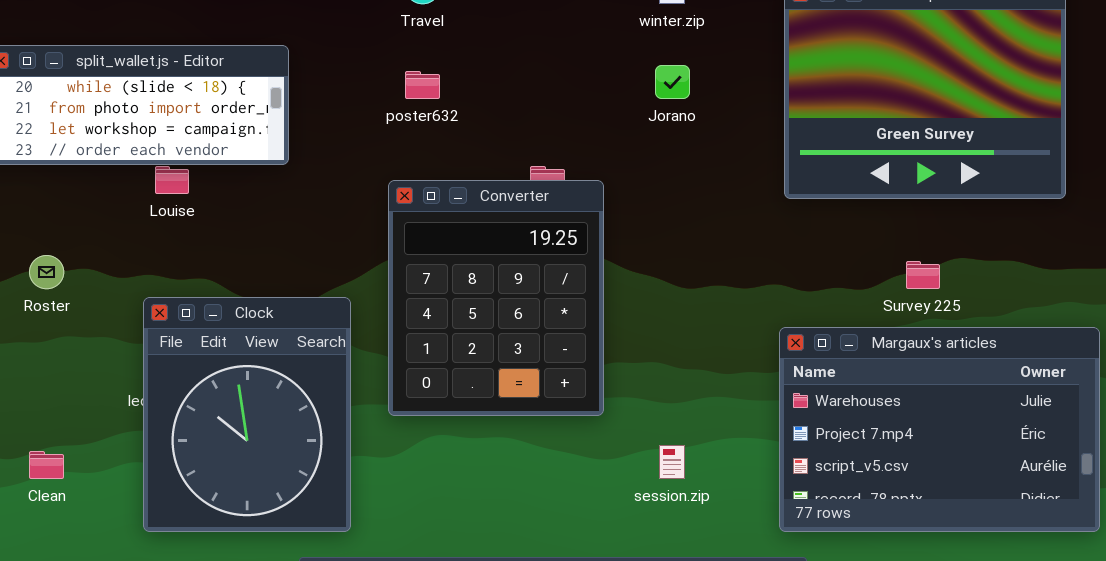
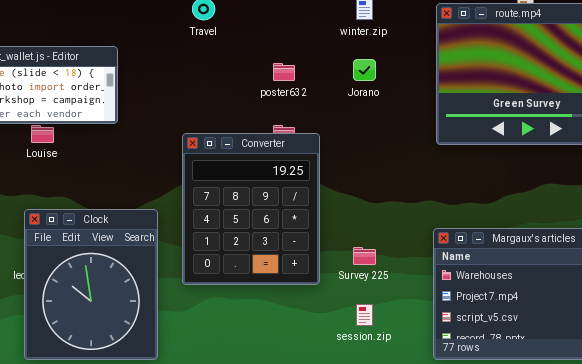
poster632: [405,71,440,99] -> [273,63,295,81], moved
Survey 225: [906,261,940,289] -> [353,247,376,265], moved

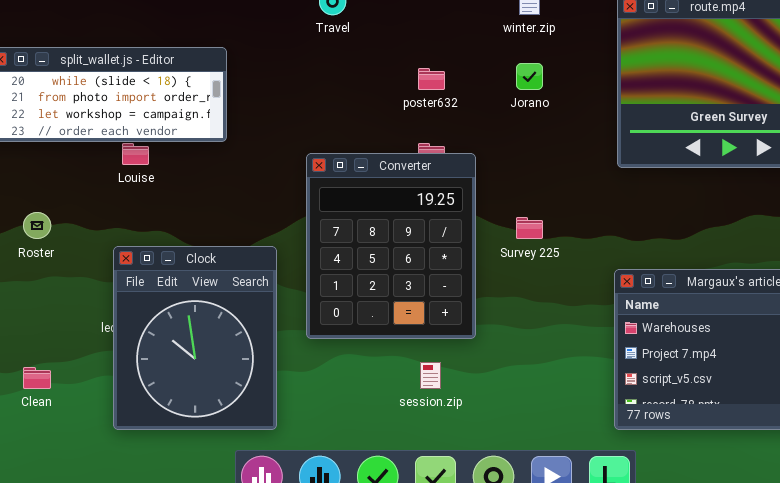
Survey 225: [353,247,376,265] -> [516,217,543,239], moved
session.zip: [356,304,373,326] -> [420,362,441,389], moved

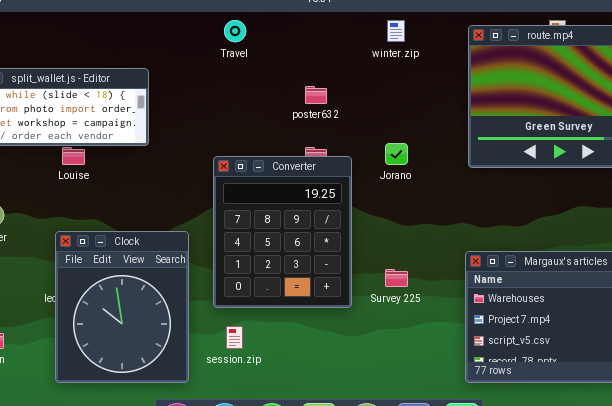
Jorano: [516,63,543,90] -> [385,143,408,165], moved
Survey 225: [516,217,543,239] -> [385,269,408,287], moved
session.zip: [420,362,441,389] -> [226,326,243,349], moved

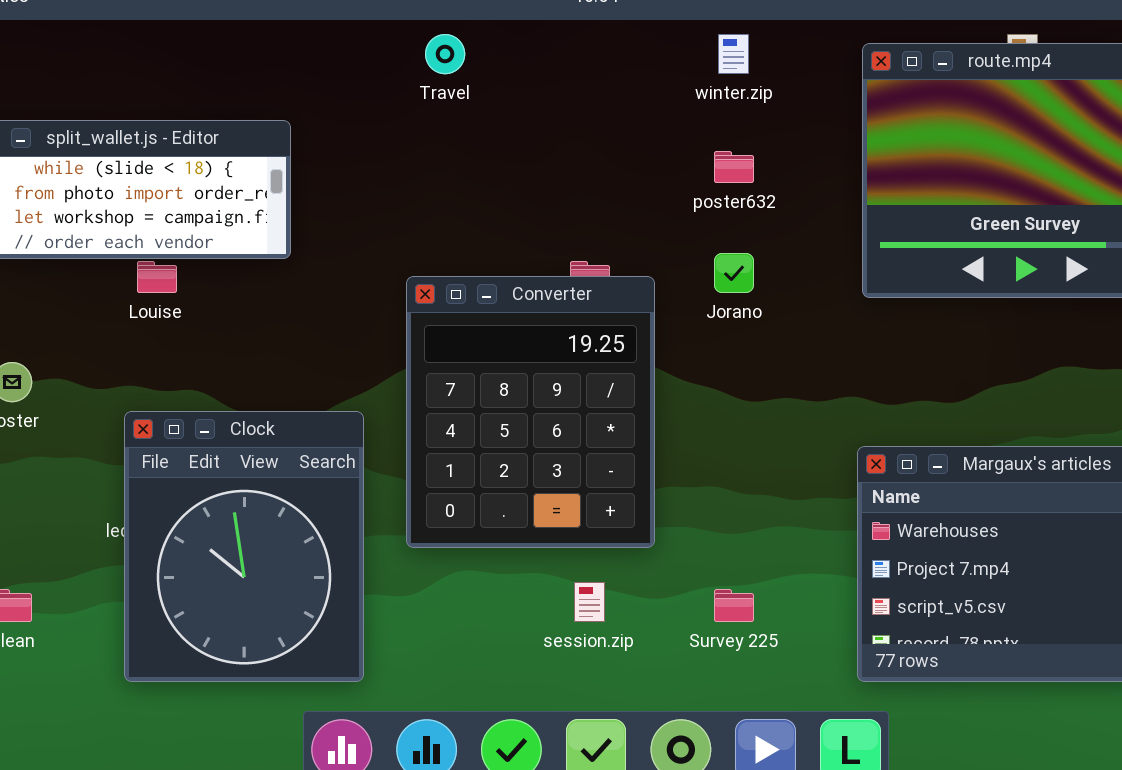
poster632: [305,86,327,104] -> [714,151,754,183], moved
Survey 225: [385,269,408,287] -> [714,589,754,622], moved
session.zip: [226,326,243,349] -> [574,582,605,622], moved

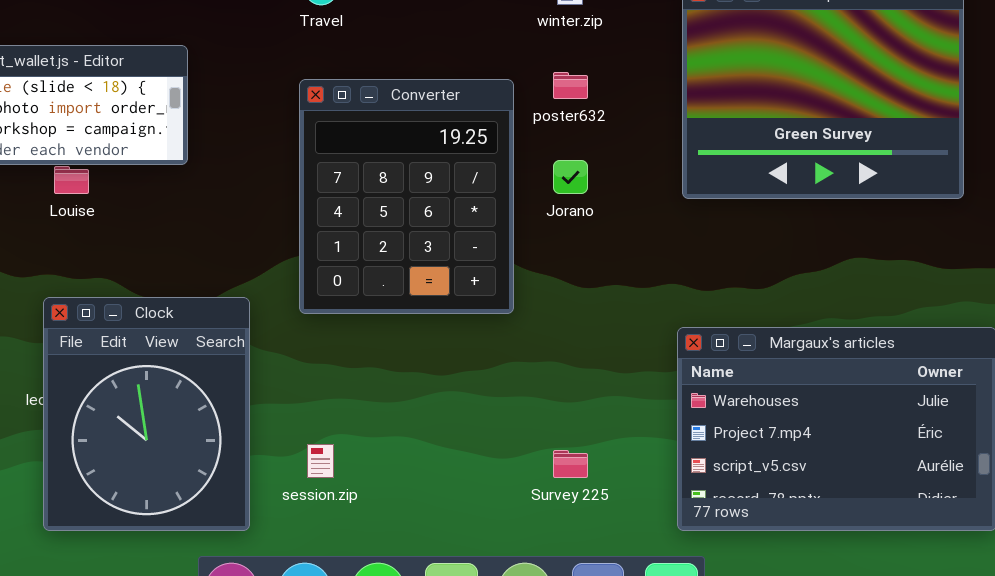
Converter: [406,276,655,548] -> [299,79,514,314], moved
session.zip: [574,582,605,622] -> [307,444,334,478], moved

